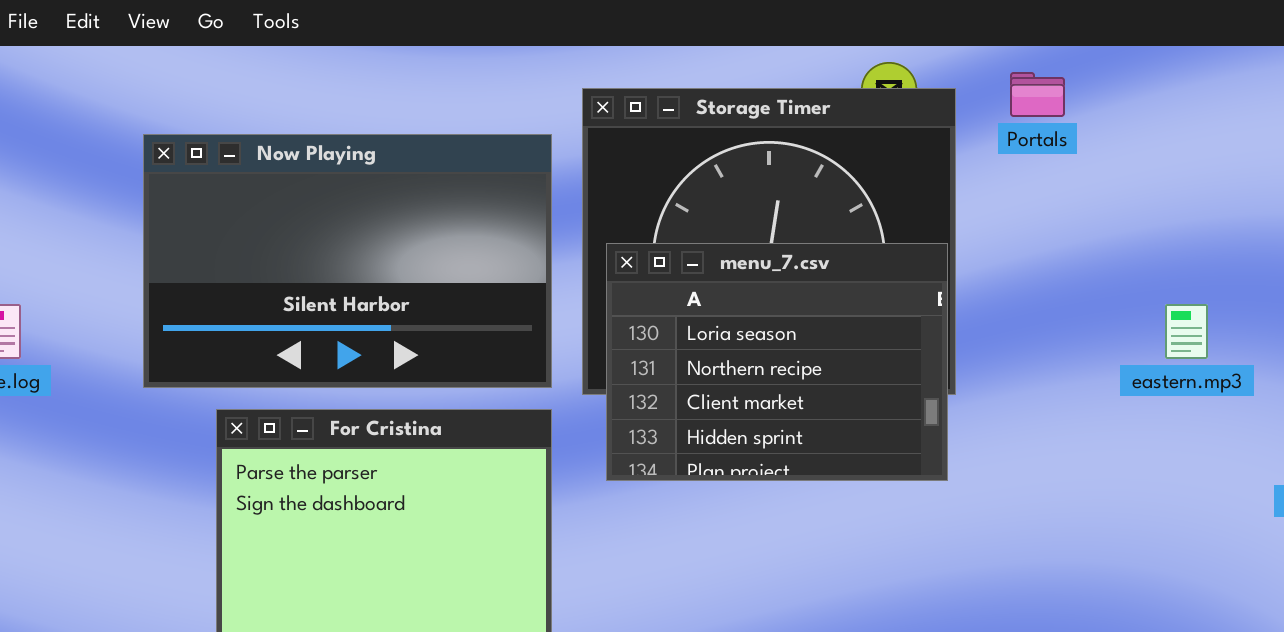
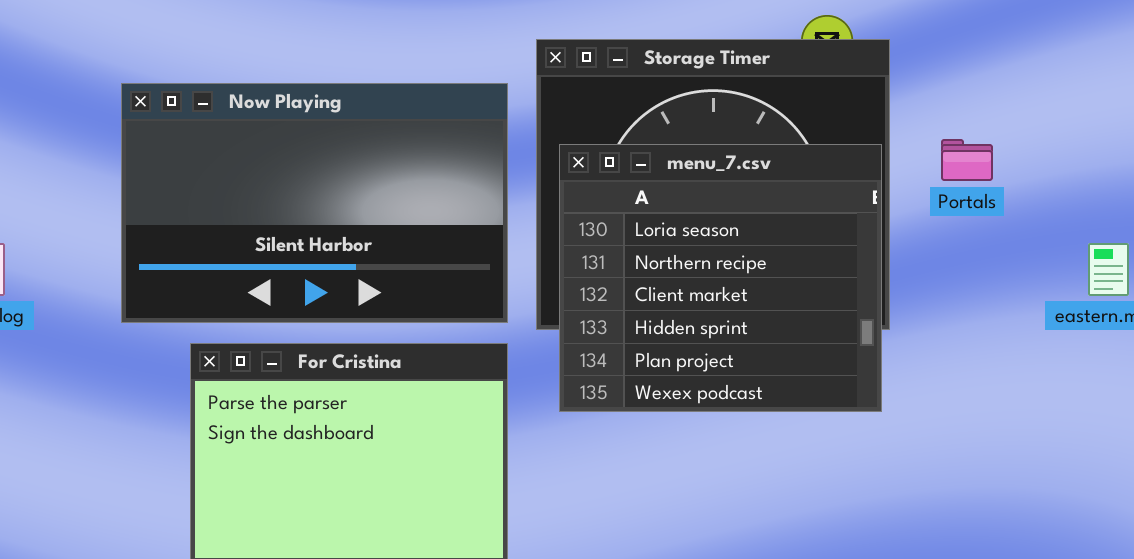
Portals: [1010,72,1065,117] -> [941,139,993,181], moved
menu_7.csv: [606,243,948,481] -> [559,144,882,412], resized

